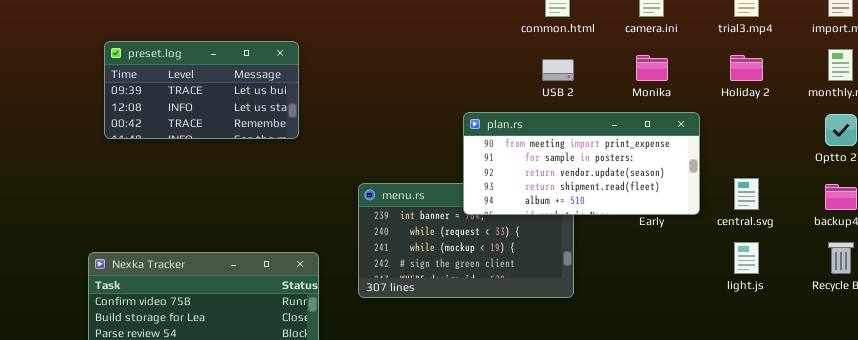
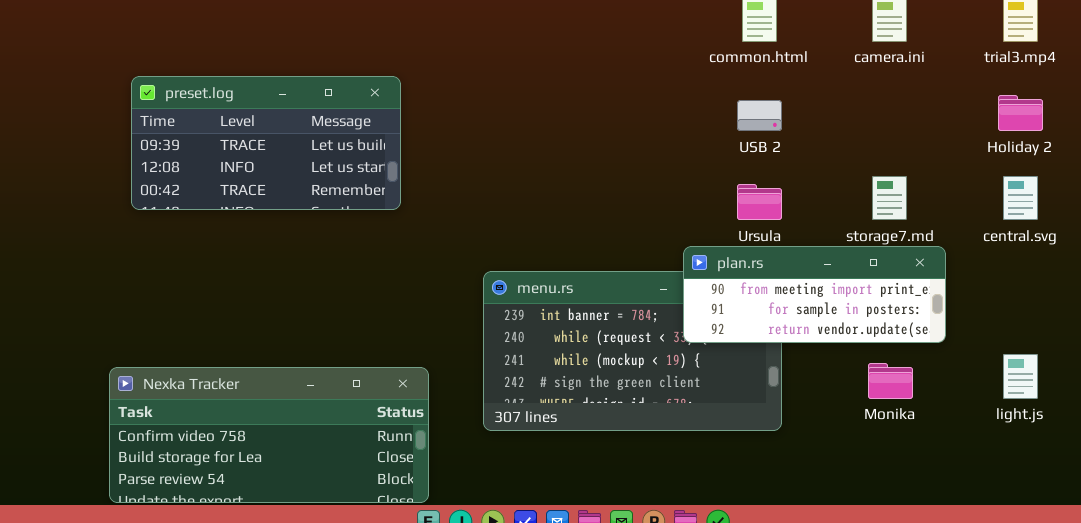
Monika: [636,55,668,81] -> [868,363,913,399], moved
plan.rs: [463,112,700,215] -> [683,246,946,343], moved, resized
central.svg: [734,178,759,210] -> [1003,176,1038,220], moved

